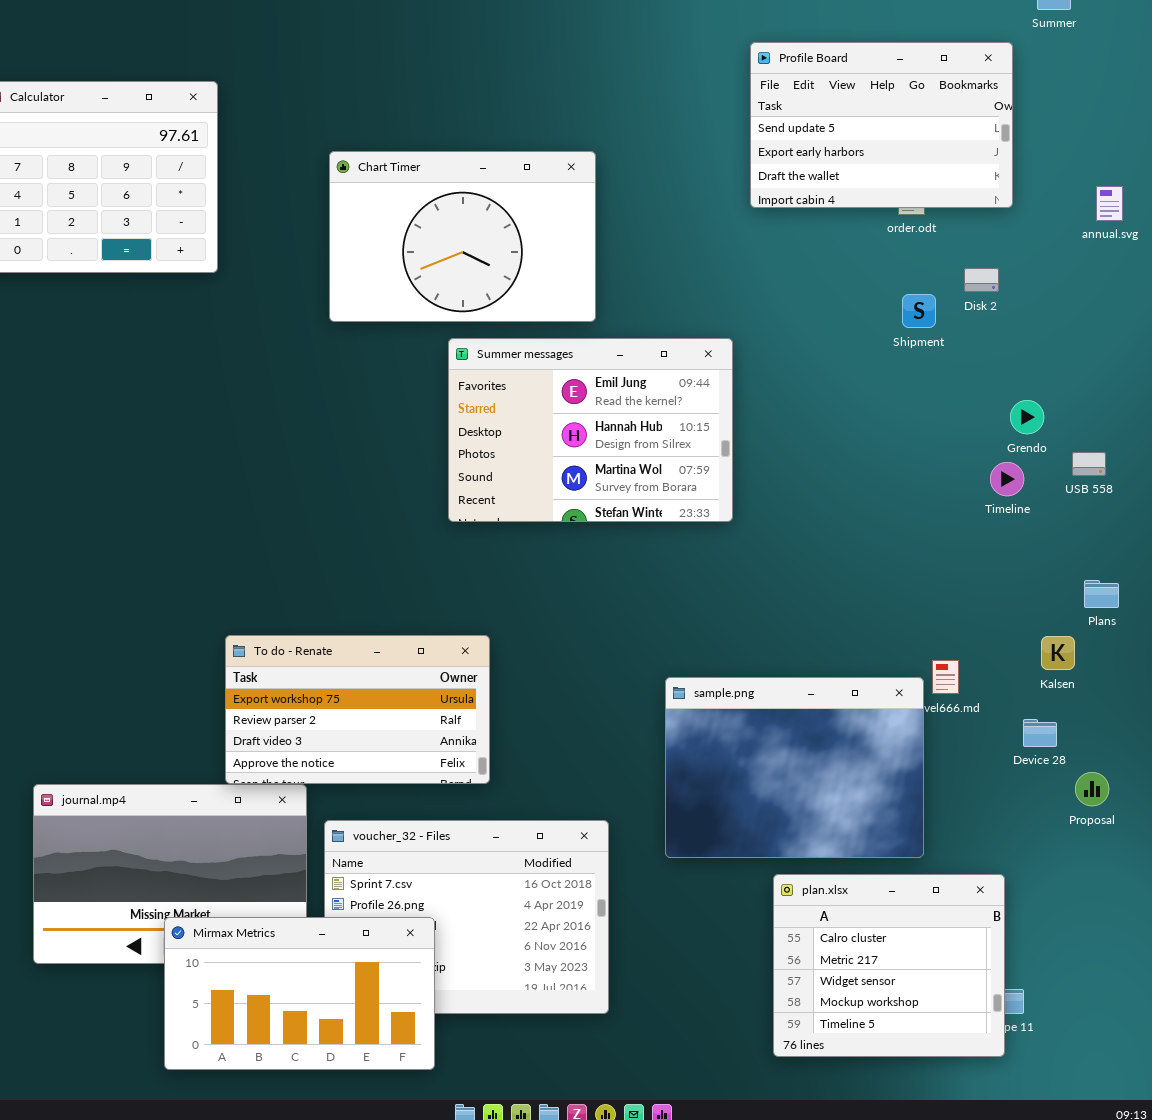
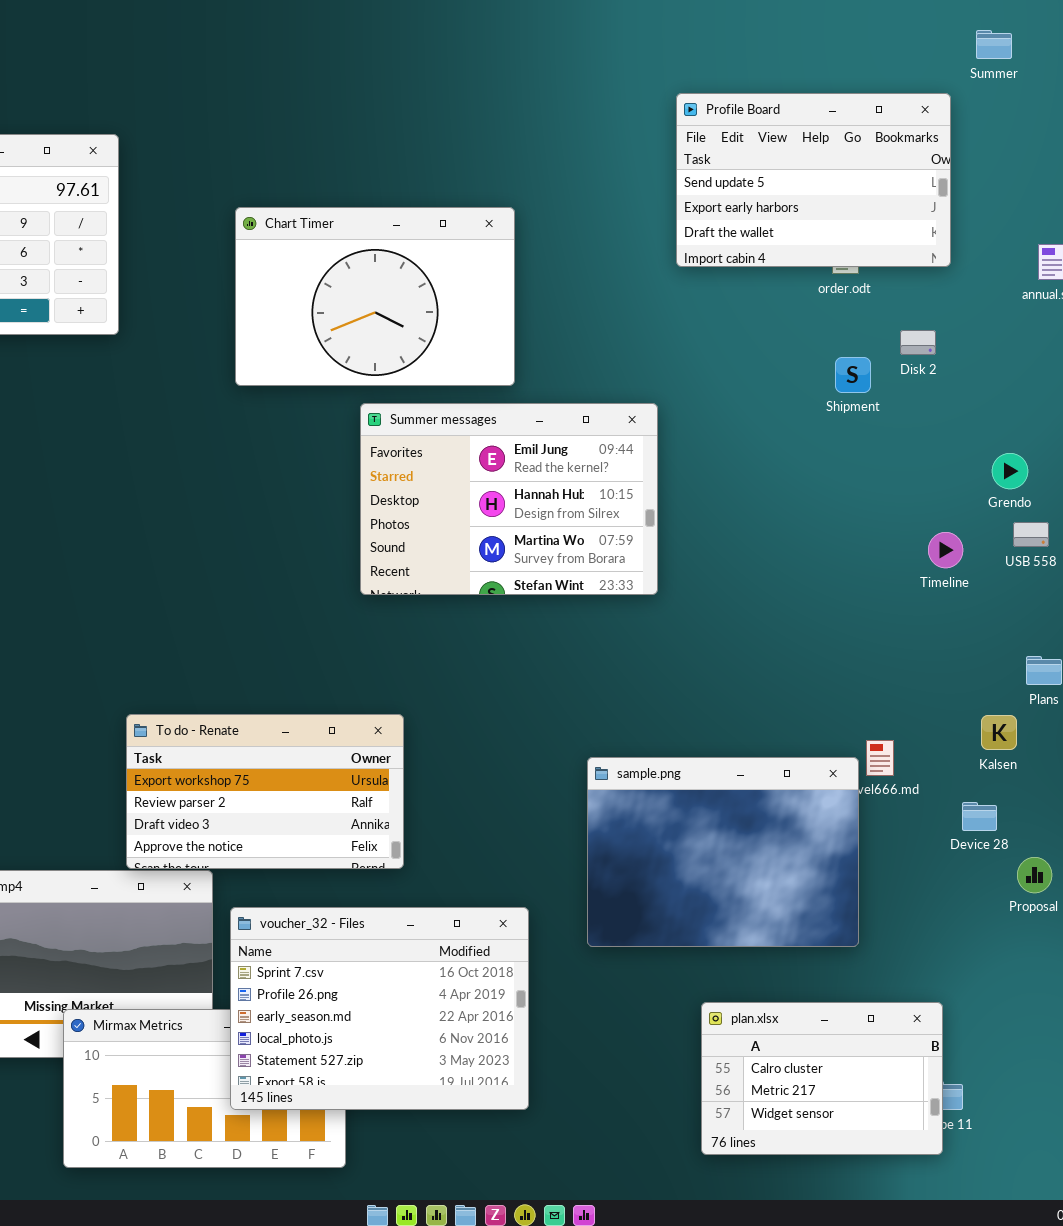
Grendo: [1010,400,1044,434] -> [992,453,1028,489], moved
voucher_32 - Files: [324,820,609,1014] -> [230,907,529,1110], raised
plan.xlsx: [773,874,1005,1057] -> [701,1002,943,1155], resized

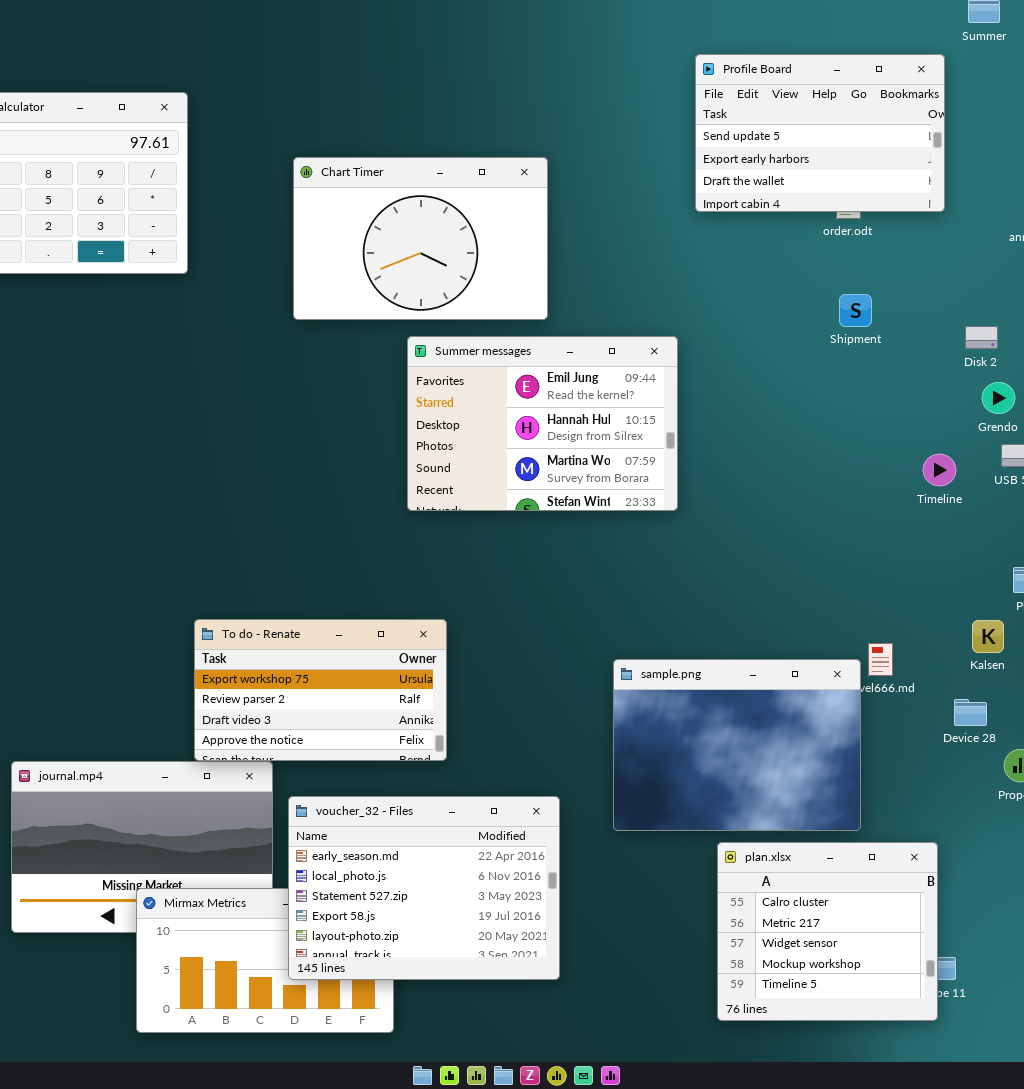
Disk 2: [900,330,936,355] -> [965,326,998,349], moved
voucher_32 - Files: [230,907,529,1110] -> [288,796,560,980], scrolled down 2 rows
plan.xlsx: [701,1002,943,1155] -> [717,842,938,1021], resized

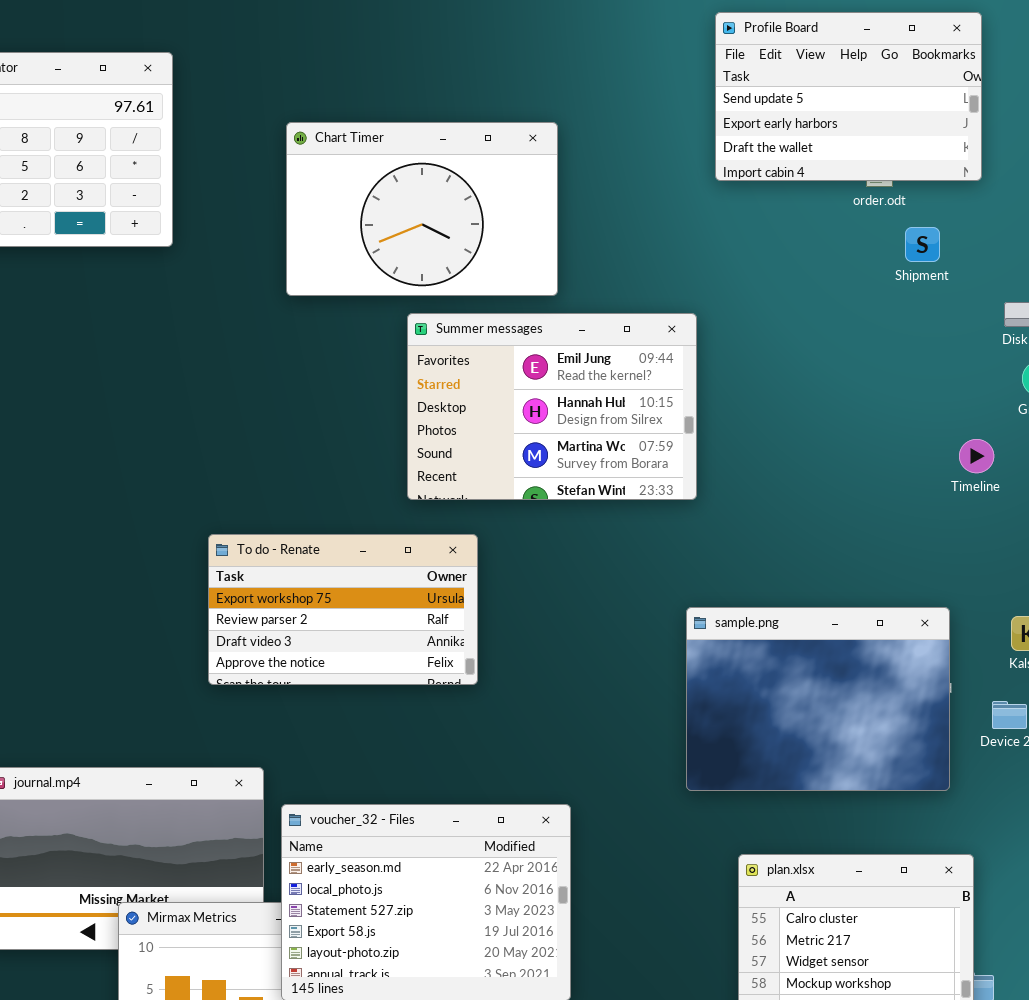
Shipment: [839,294,872,327] -> [905,227,940,262], moved
To do - Renate: [194,619,447,761] -> [208,534,478,685], moved
sample.png: [613,659,861,831] -> [686,607,950,791], moved

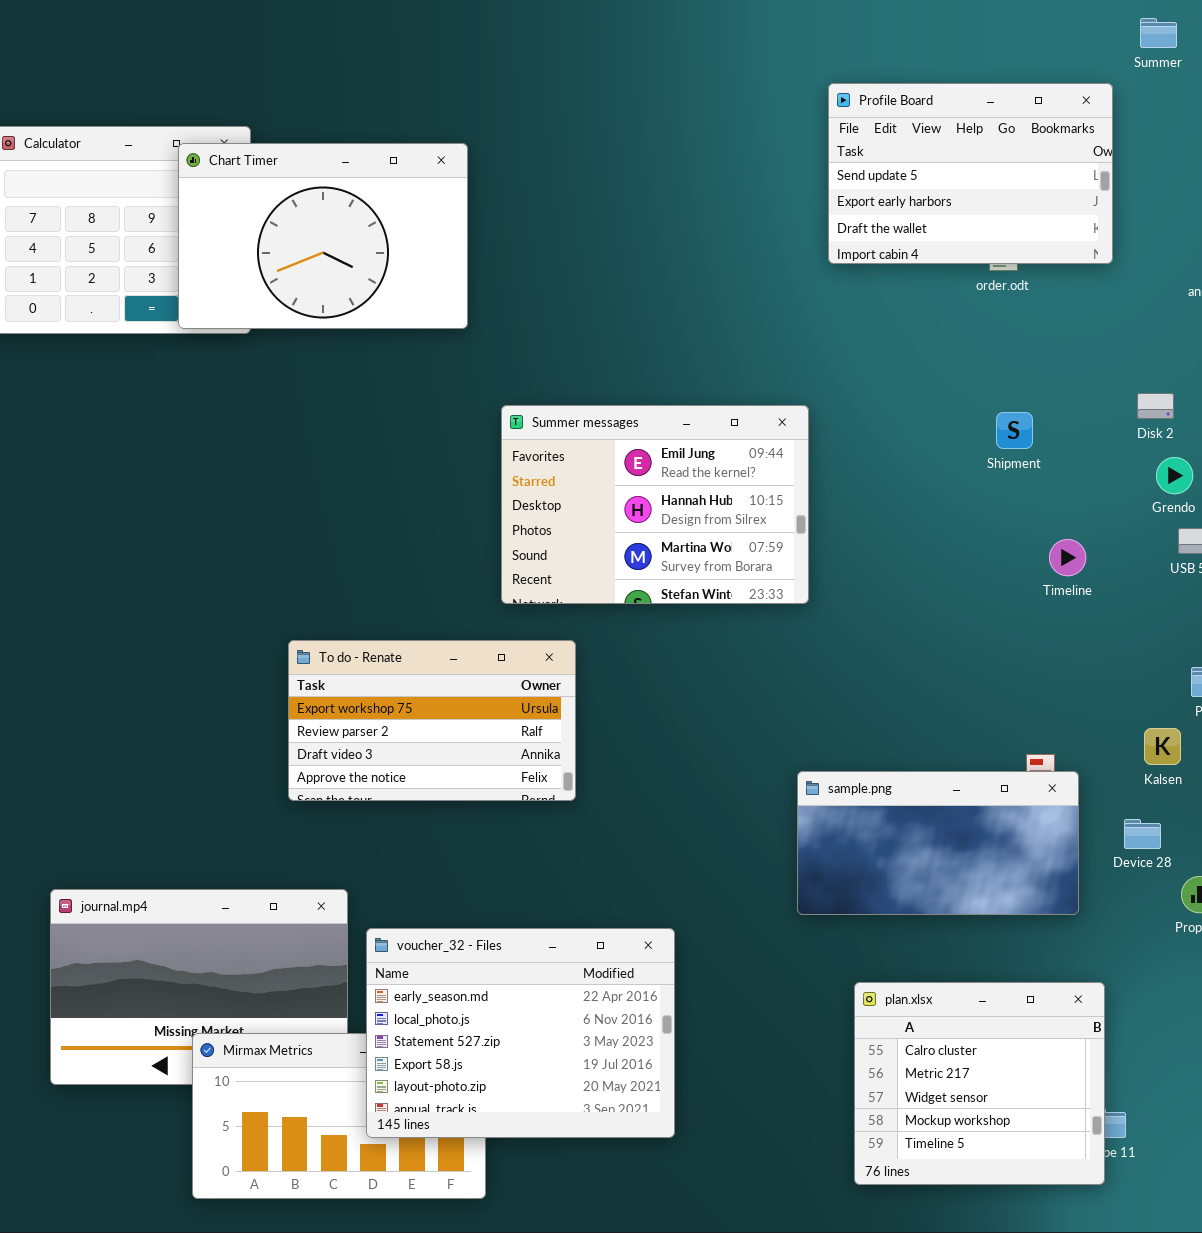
Chart Timer: [286,122,558,296] -> [178,143,468,329], moved
Shipment: [905,227,940,262] -> [996,412,1033,449], moved
Timeline: [959,439,994,473] -> [1049,539,1086,576], moved
sample.png: [686,607,950,791] -> [797,771,1079,915], resized

